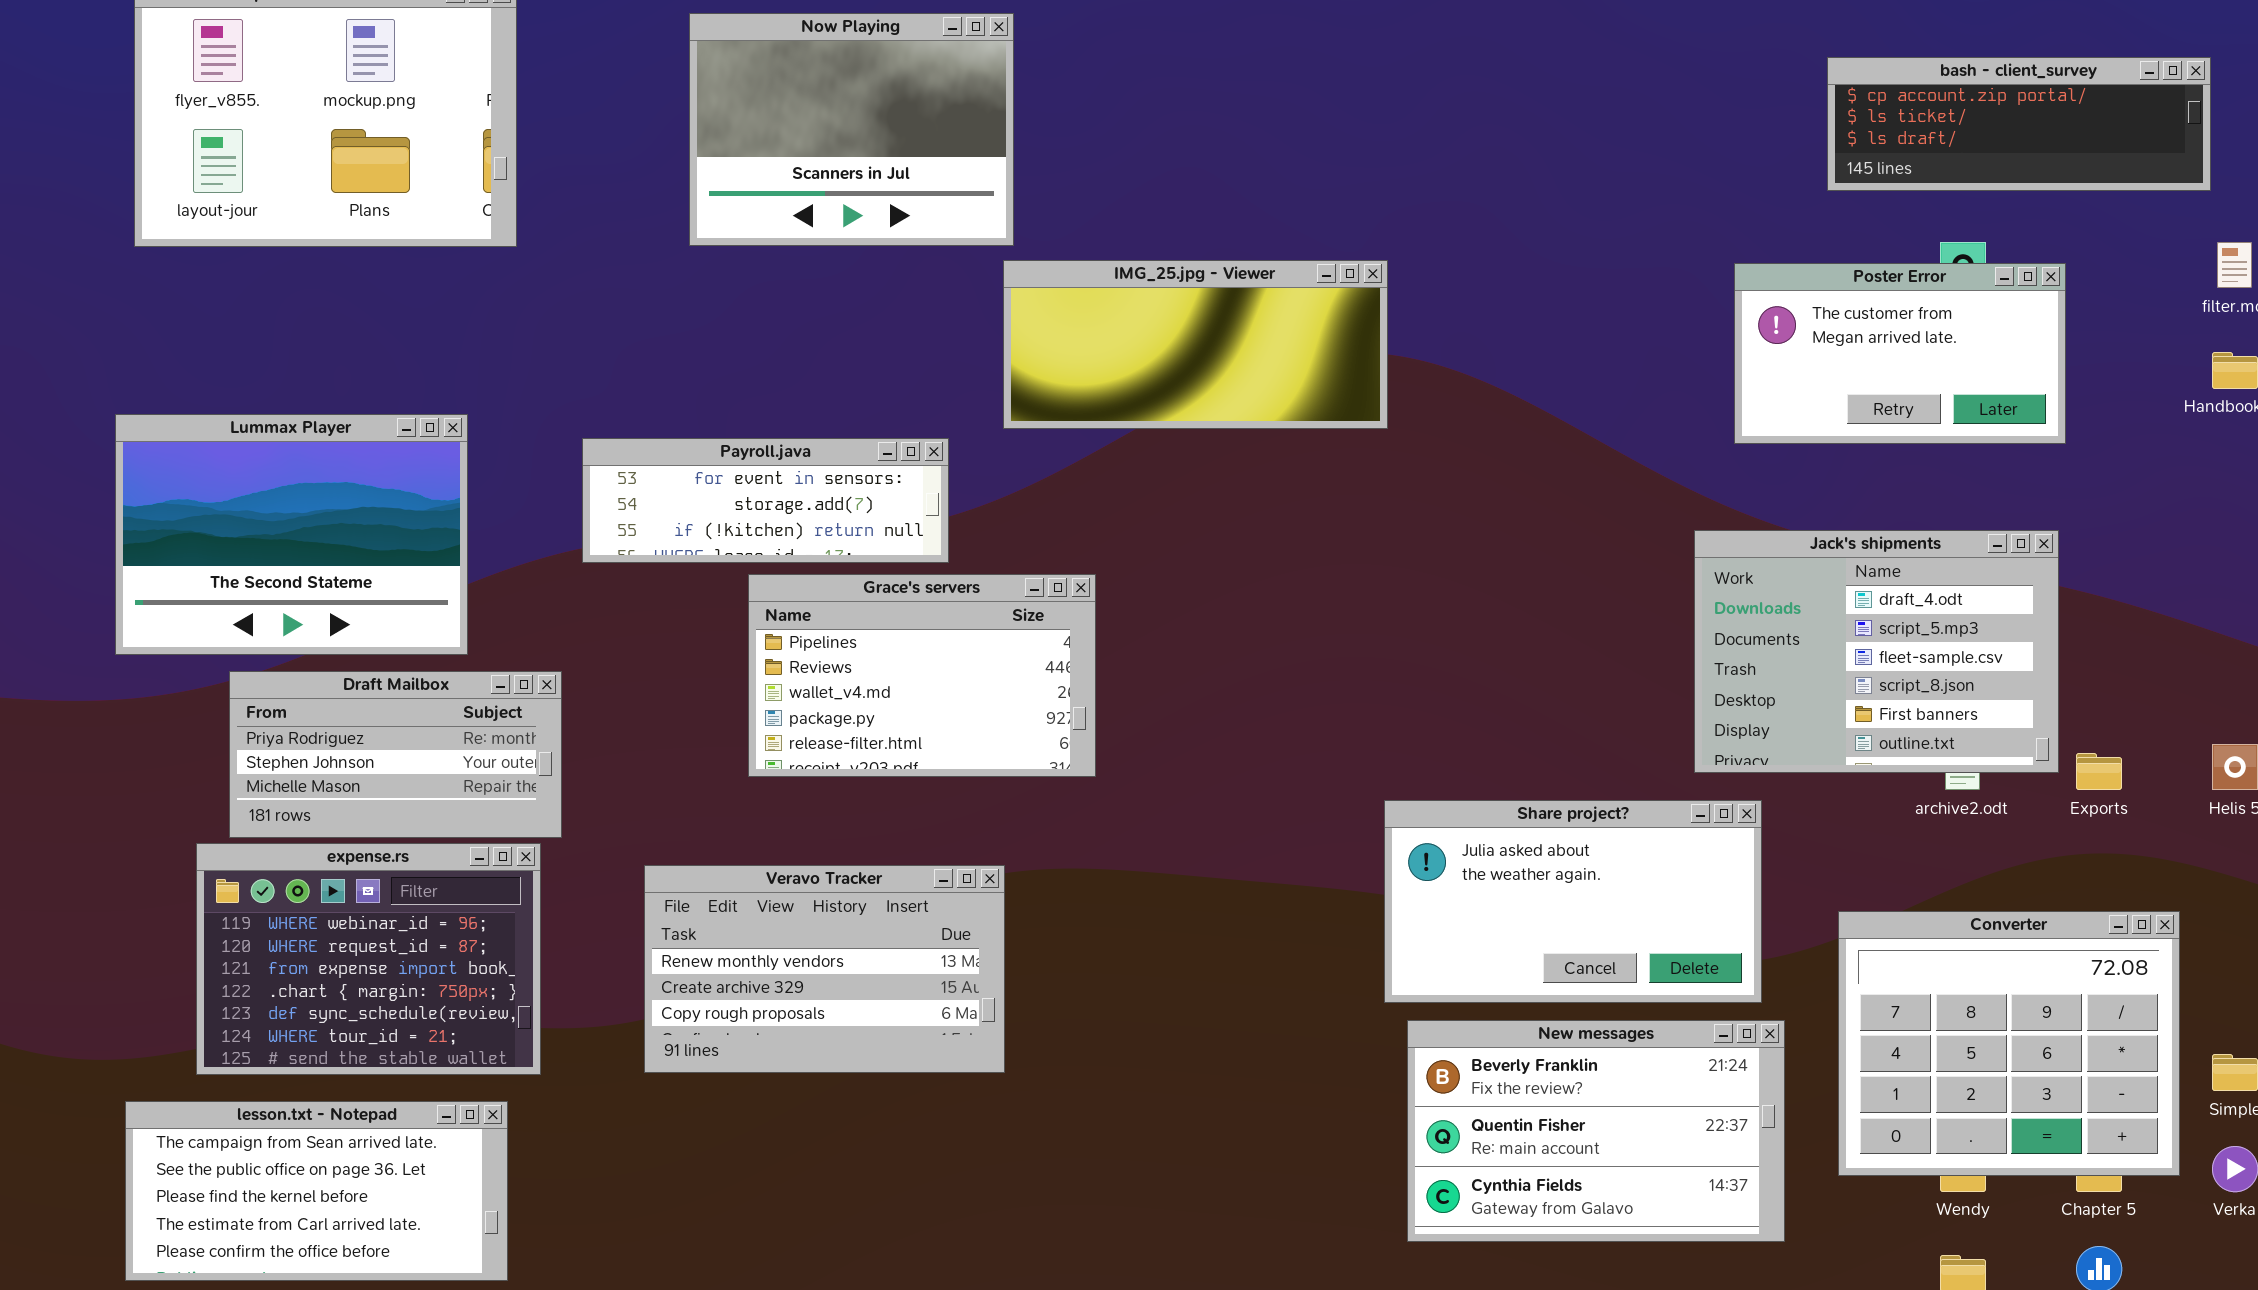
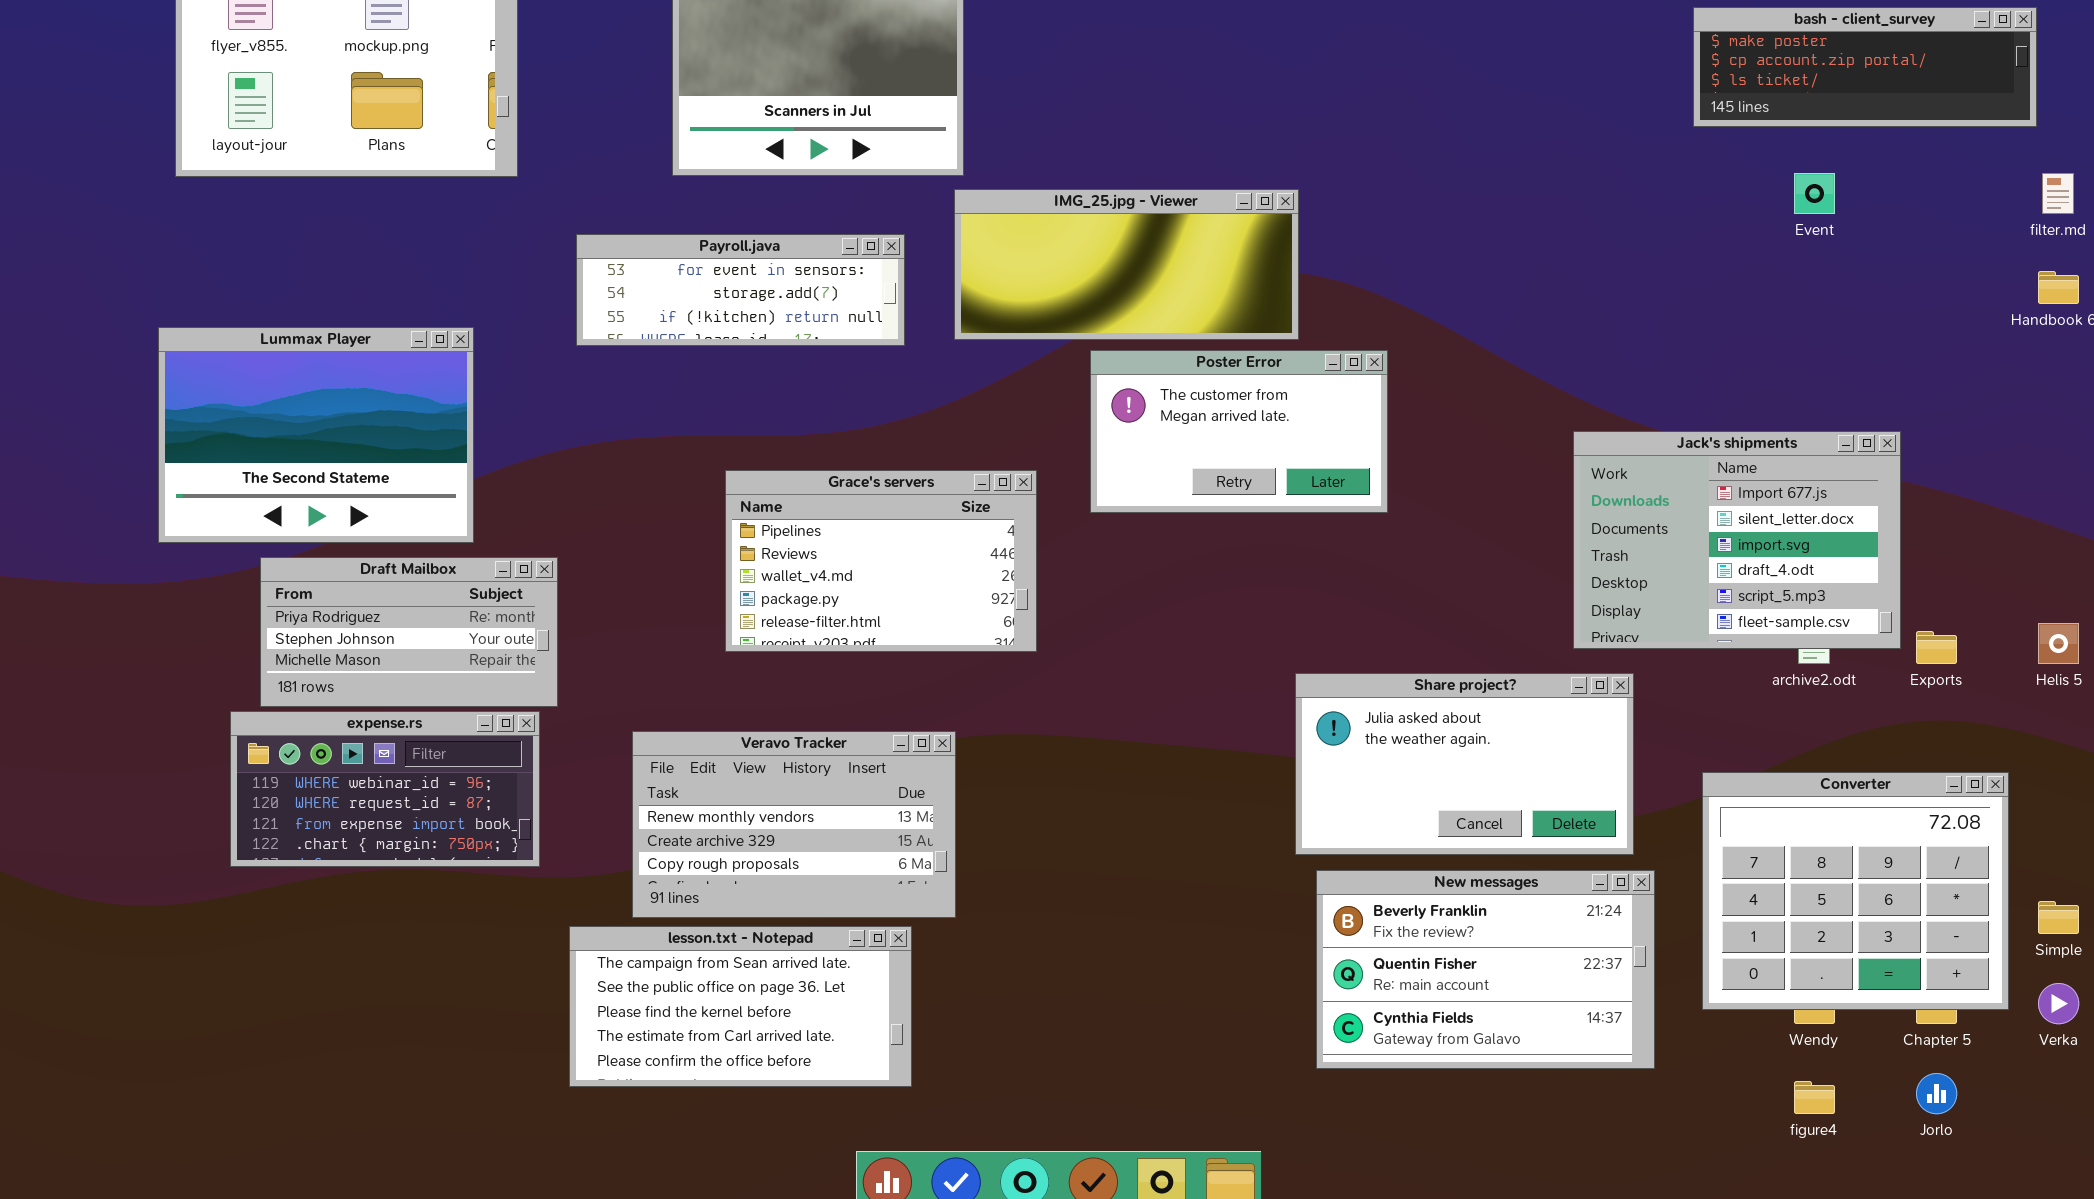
bash - client_survey: [1827,57,2211,191] -> [1693,7,2037,127], scrolled up 1 row
Poster Error: [1734,263,2066,444] -> [1090,350,1388,513], moved
Payroll.java: [582,438,949,563] -> [576,234,905,346], moved
Jack's shipments: [1694,530,2059,773] -> [1573,431,1901,649], scrolled up 3 rows
expense.rs: [196,843,541,1075] -> [230,711,540,867], resized
lesson.txt - Notepad: [125,1101,508,1281] -> [569,926,912,1087], moved

